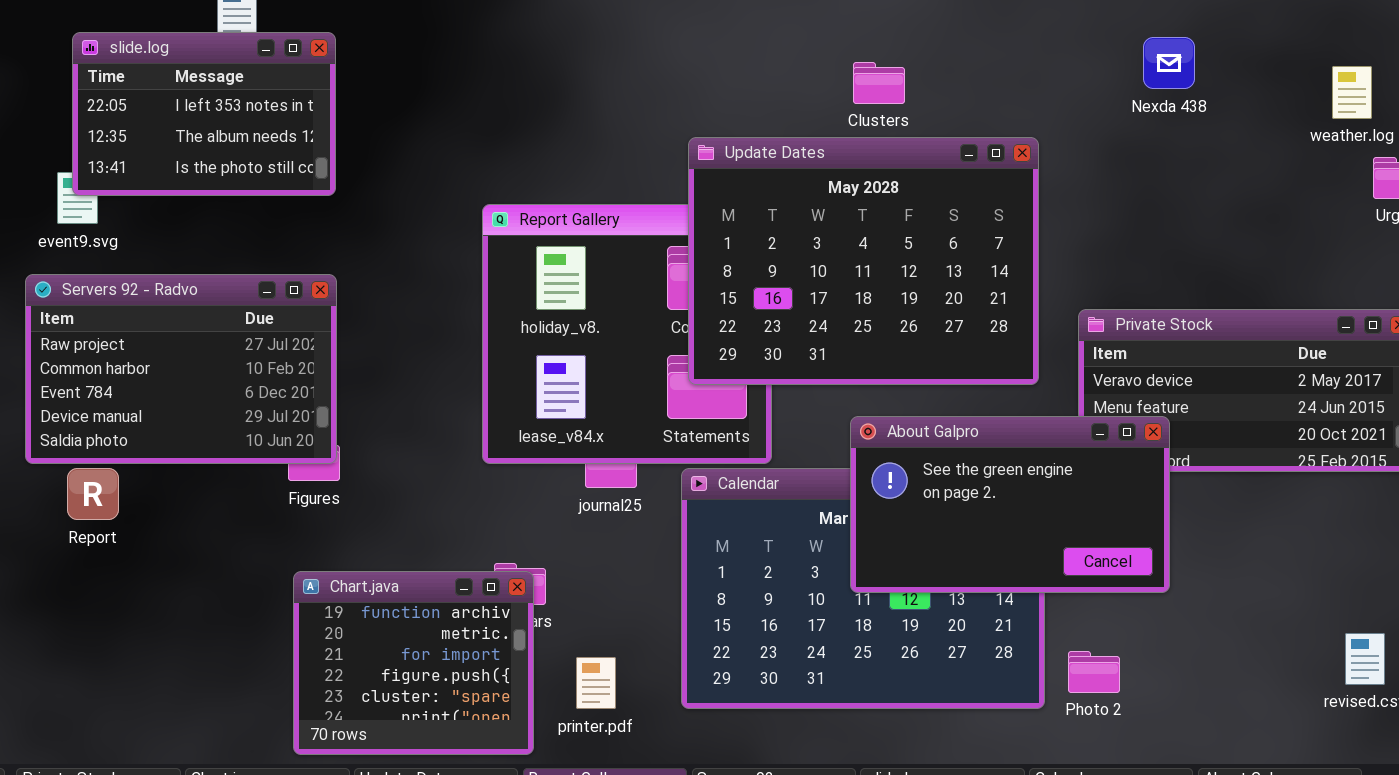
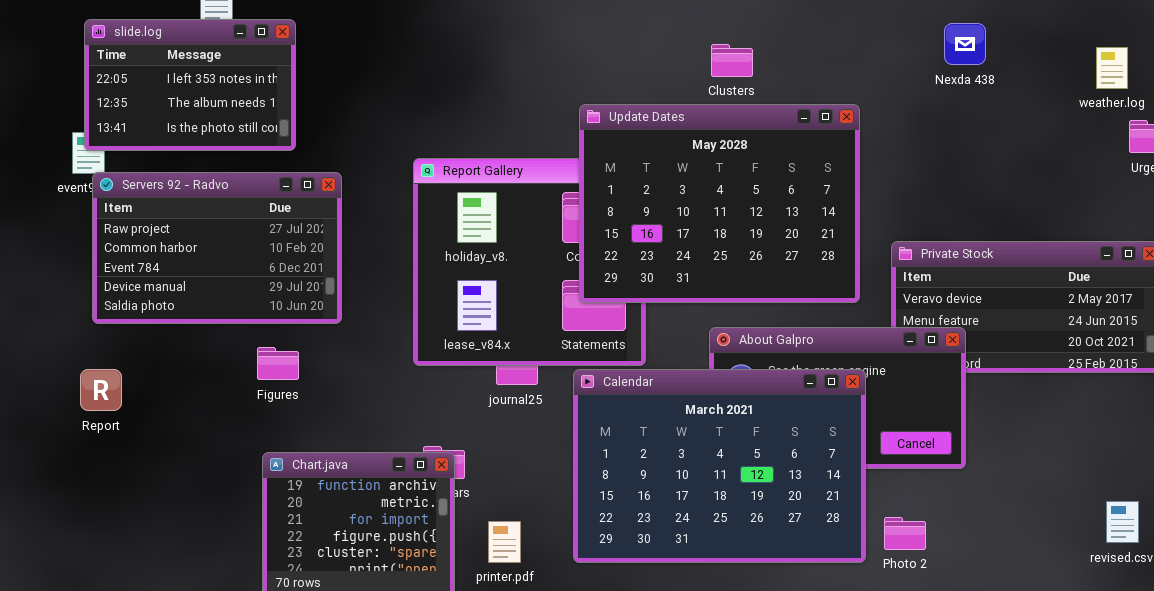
Servers 92 - Radvo: [25,274,337,464] -> [92,172,342,324], moved
Calendar: [681,468,1045,709] -> [573,369,866,563], raised

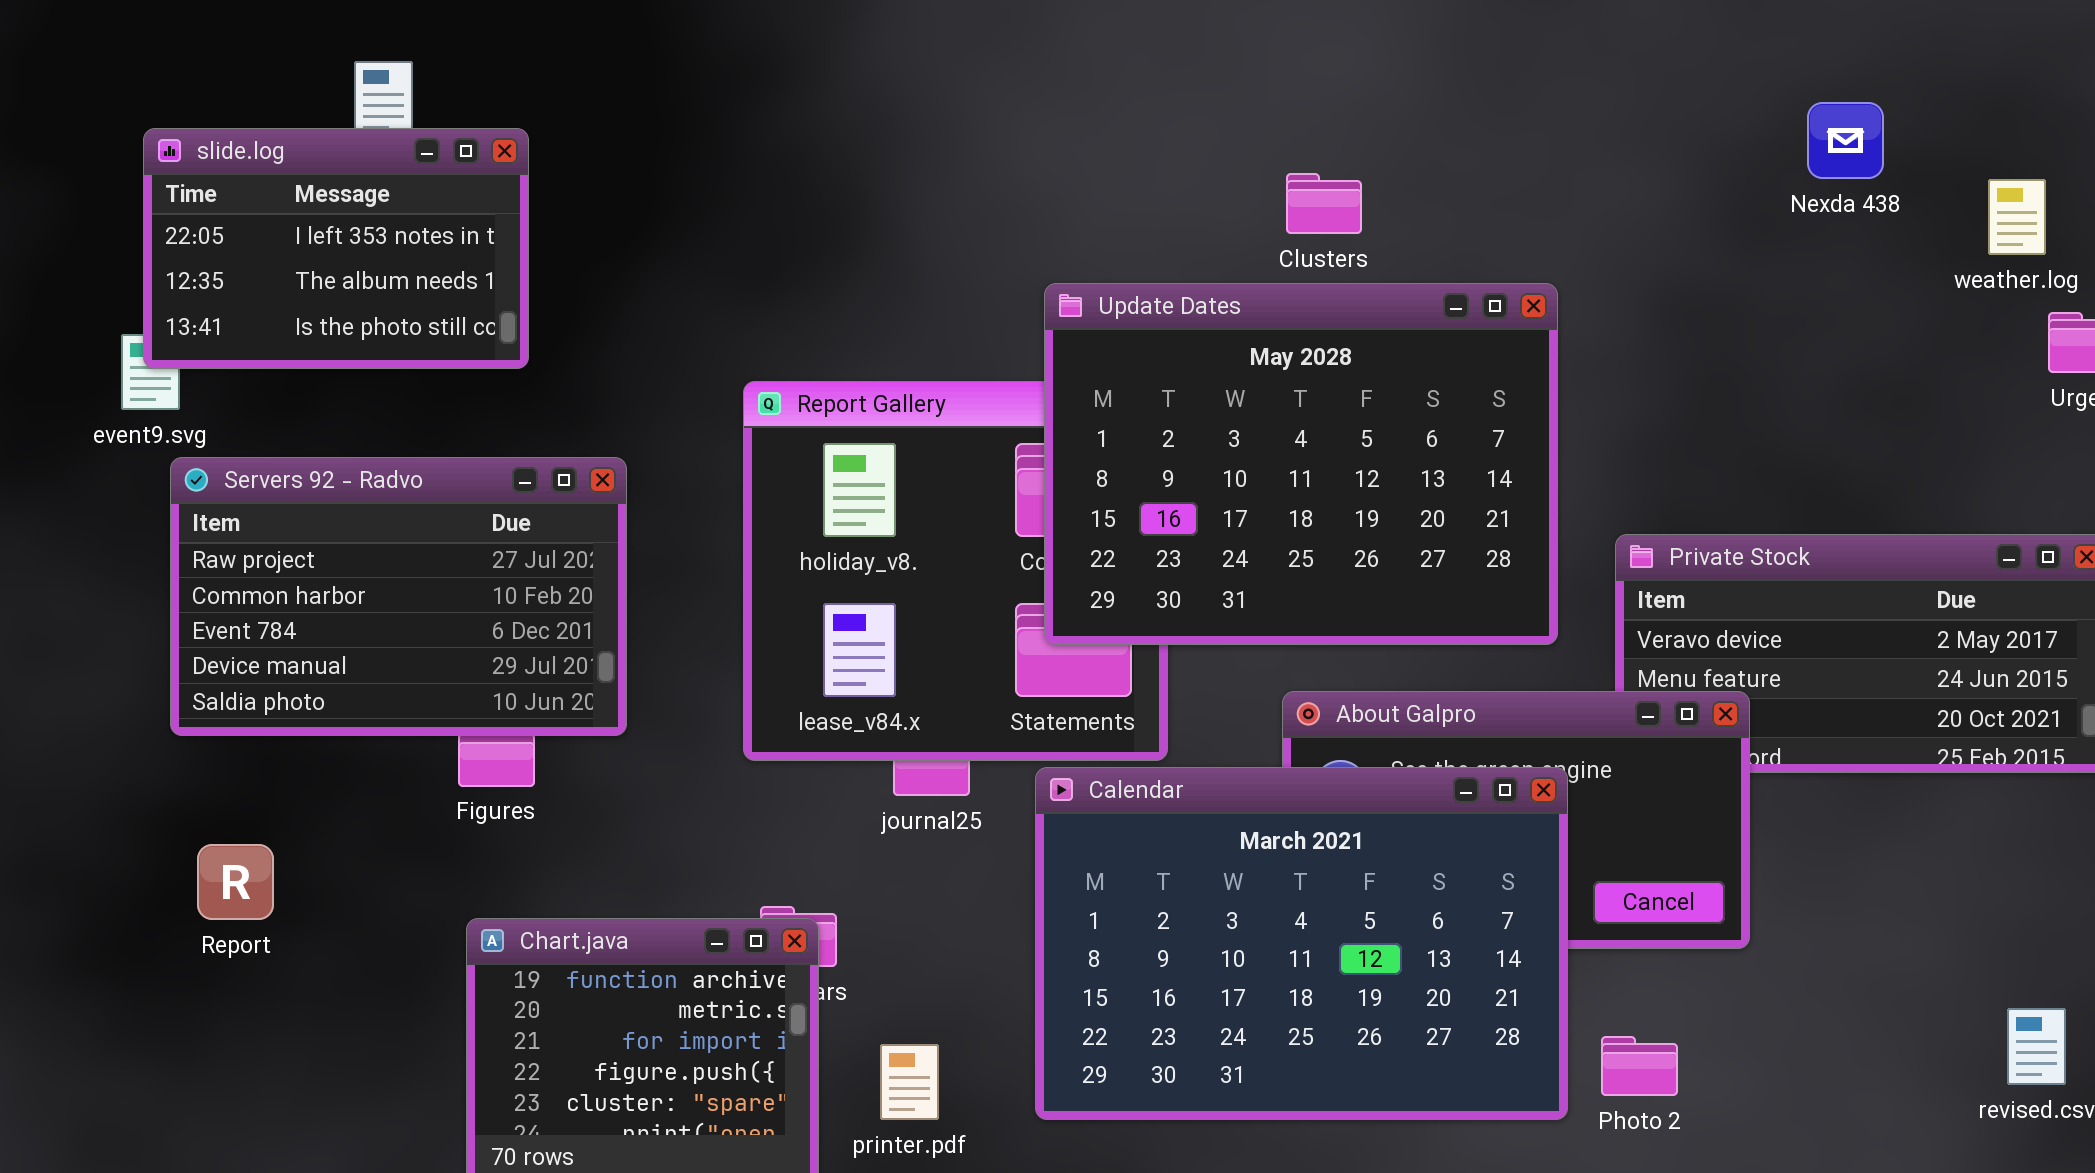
Nexda 438: [944,23,986,65] -> [1807,102,1884,179], moved
Servers 92 - Radvo: [92,172,342,324] -> [170,457,627,736], moved
Report: [80,369,122,411] -> [197,844,274,920], moved

